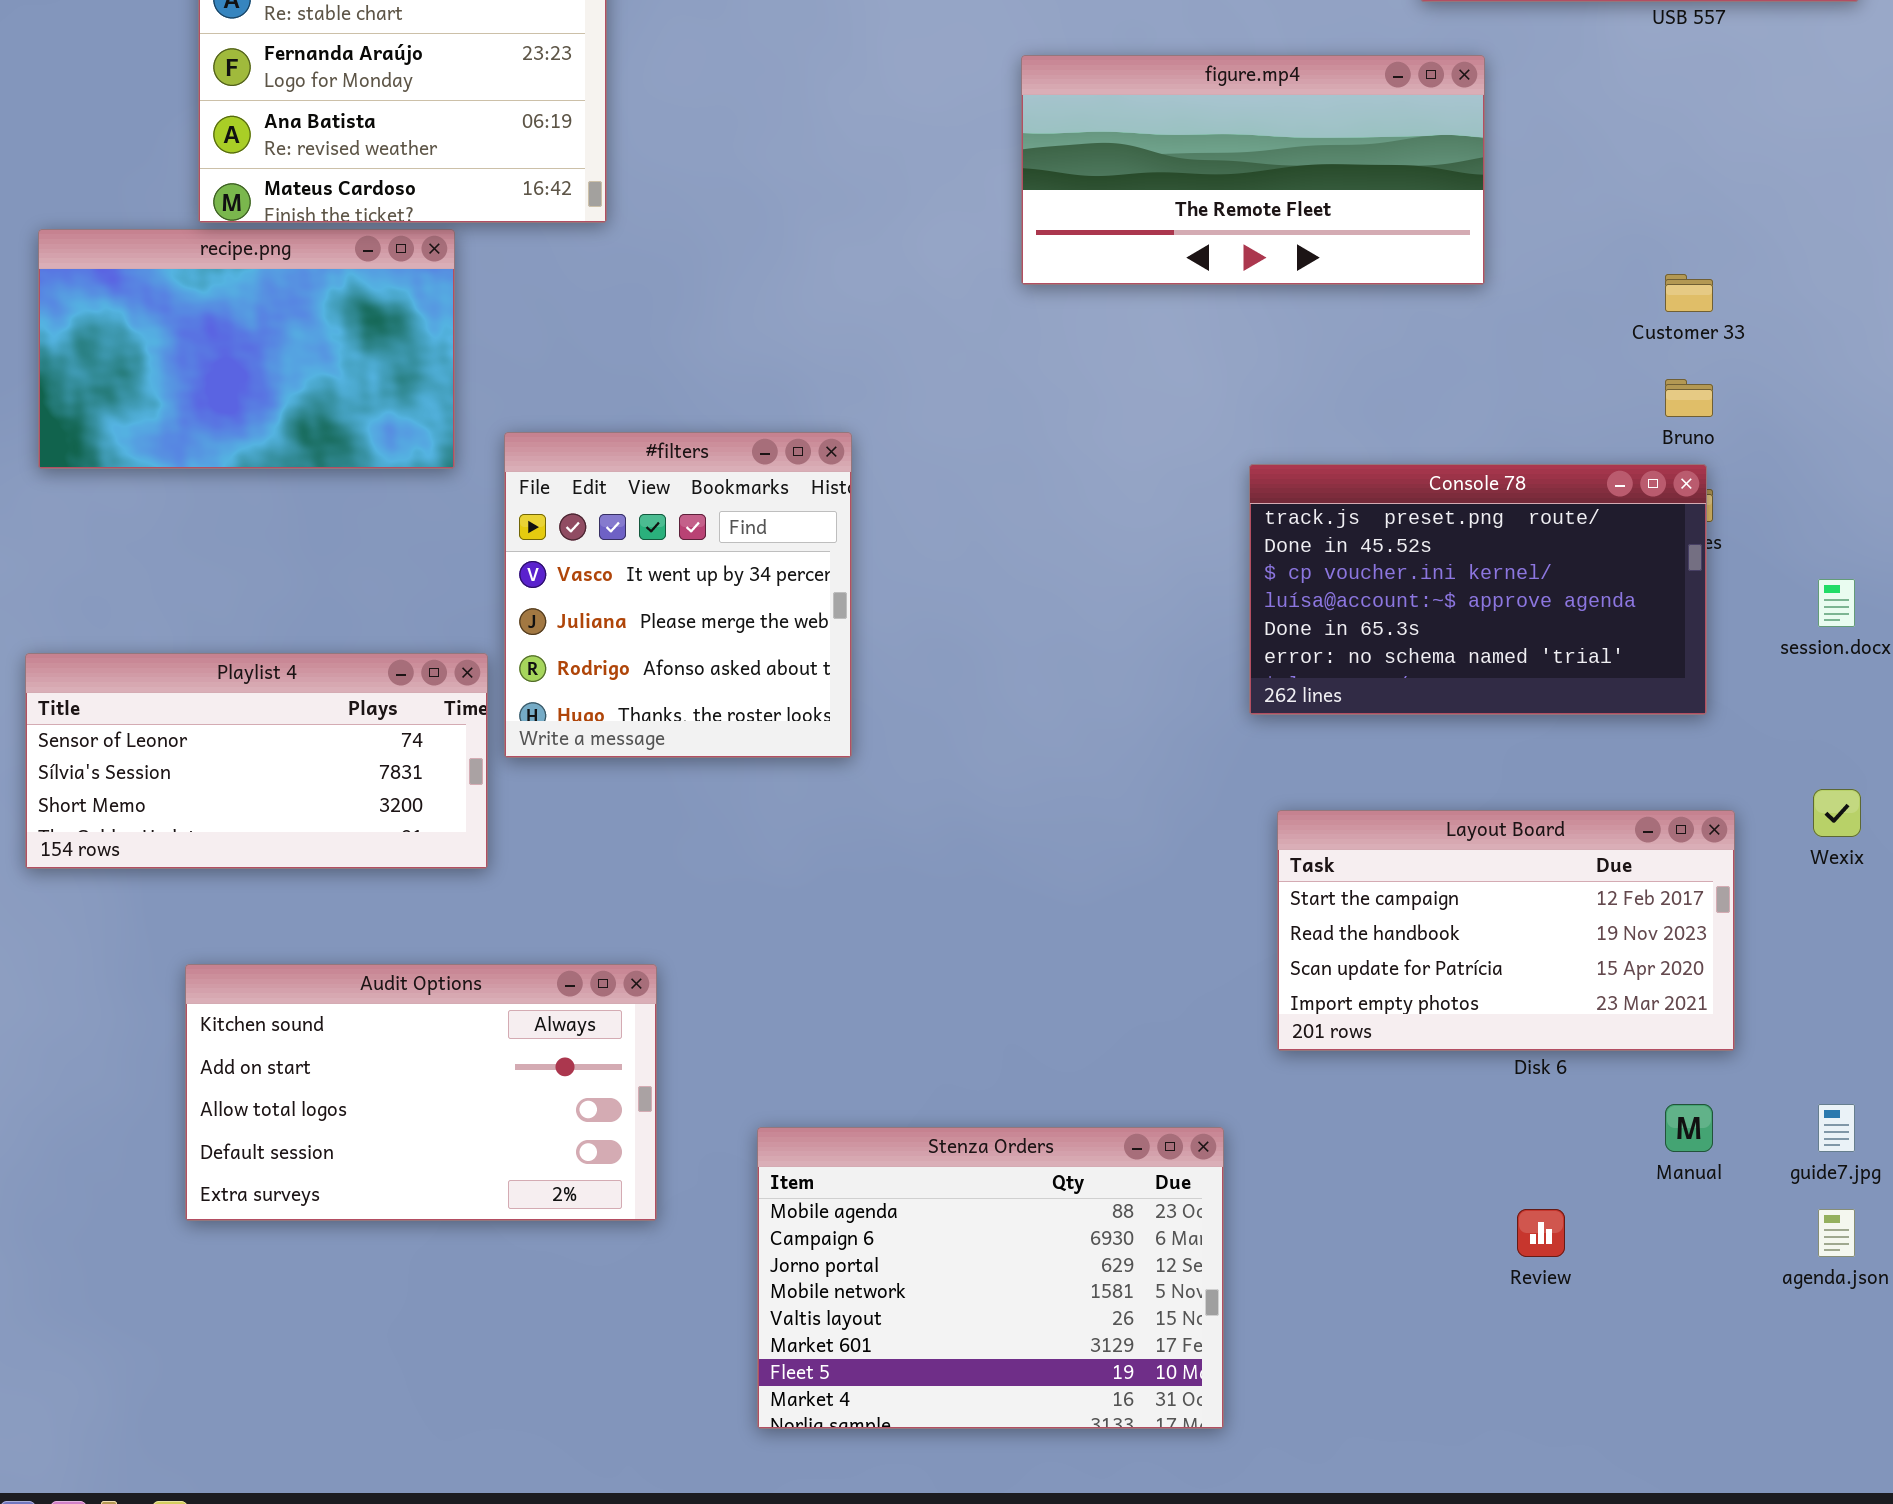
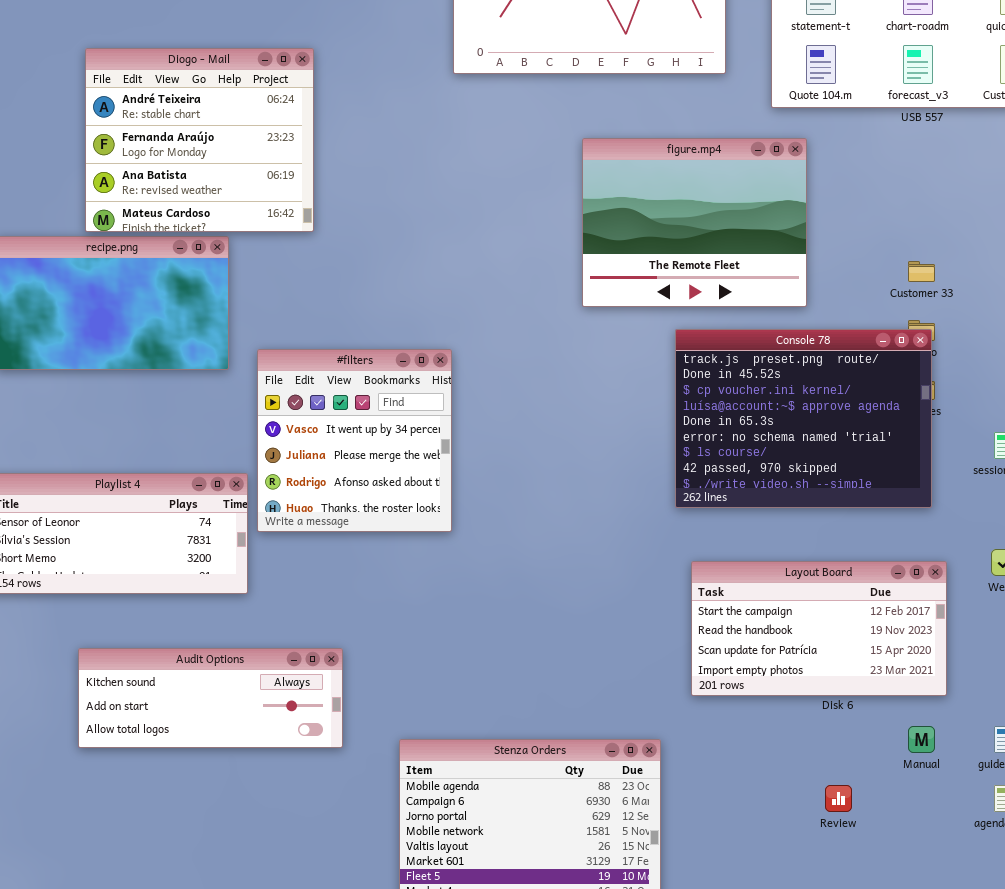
figure.mp4: [1021,55,1485,285] -> [582,138,807,307], resized
Console 78: [1249,464,1707,715] -> [675,329,932,508], resized
Audit Options: [185,964,657,1221] -> [78,648,343,748], resized

